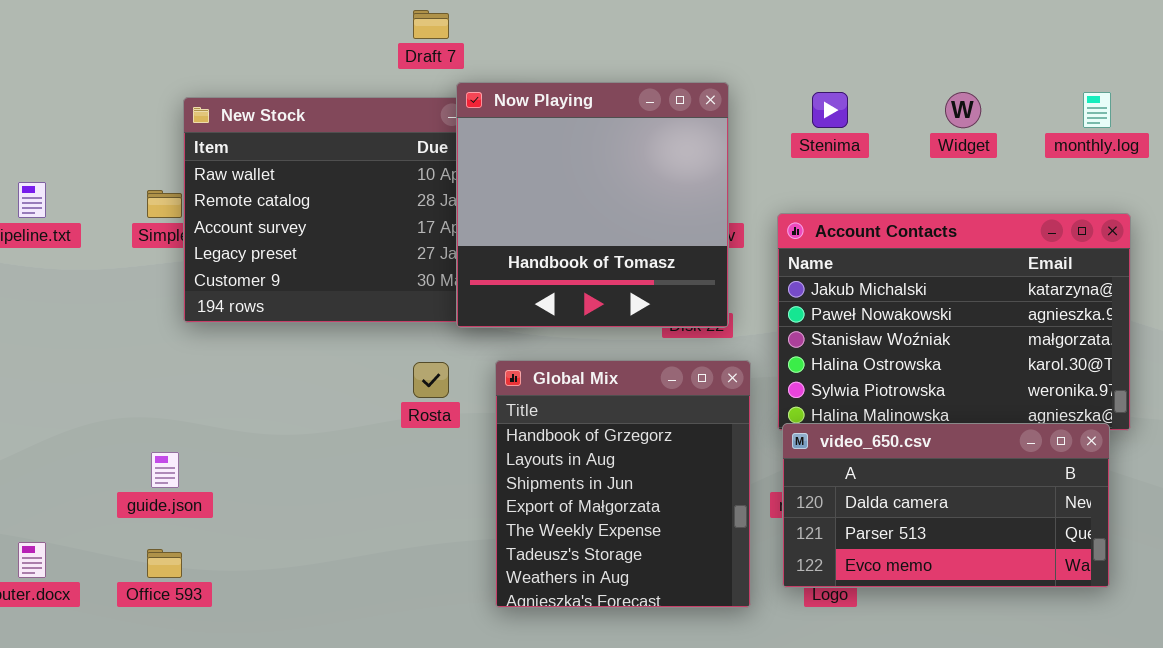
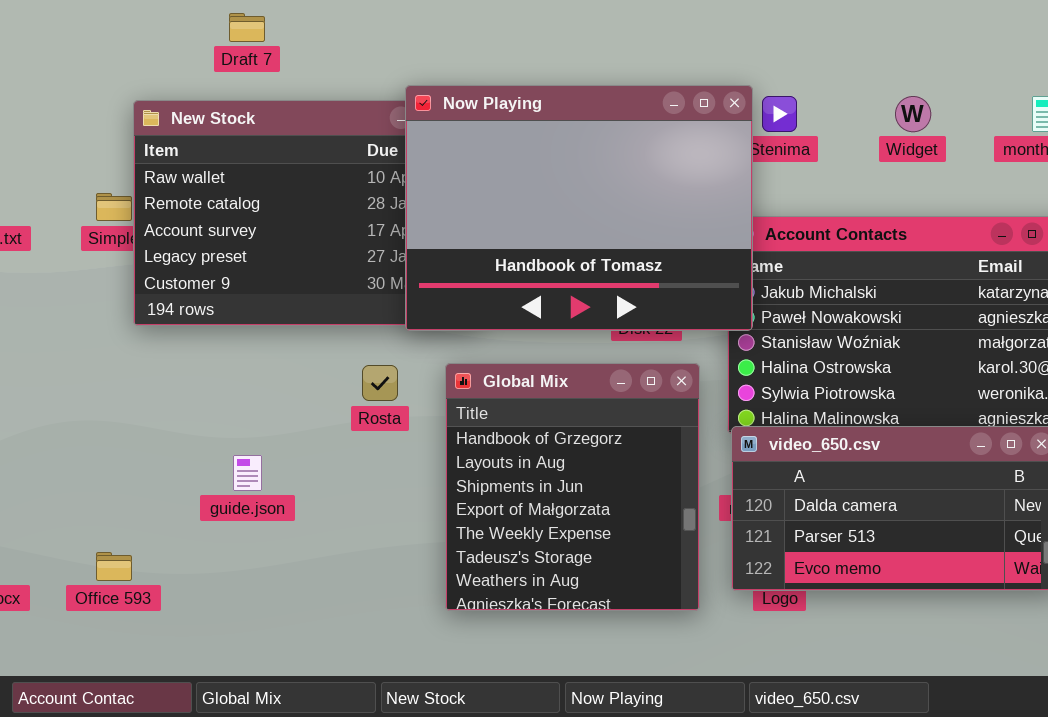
Draft 7: [413,10,449,39] -> [229,13,265,42], moved
Now Playing: [456,82,729,328] -> [405,85,753,331], resized
guide.json: [151,452,179,488] -> [233,455,262,491], moved

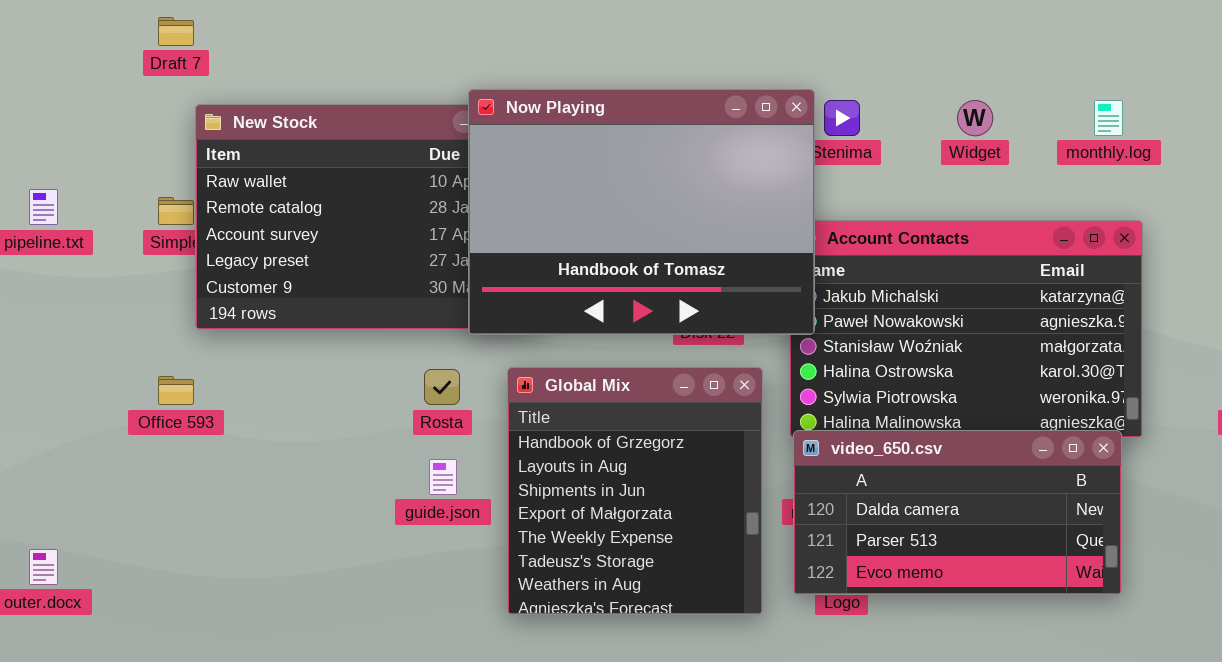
Draft 7: [229,13,265,42] -> [158,17,194,46], moved
guide.json: [233,455,262,491] -> [429,459,457,495], moved
Office 593: [96,552,132,581] -> [158,376,194,405], moved

